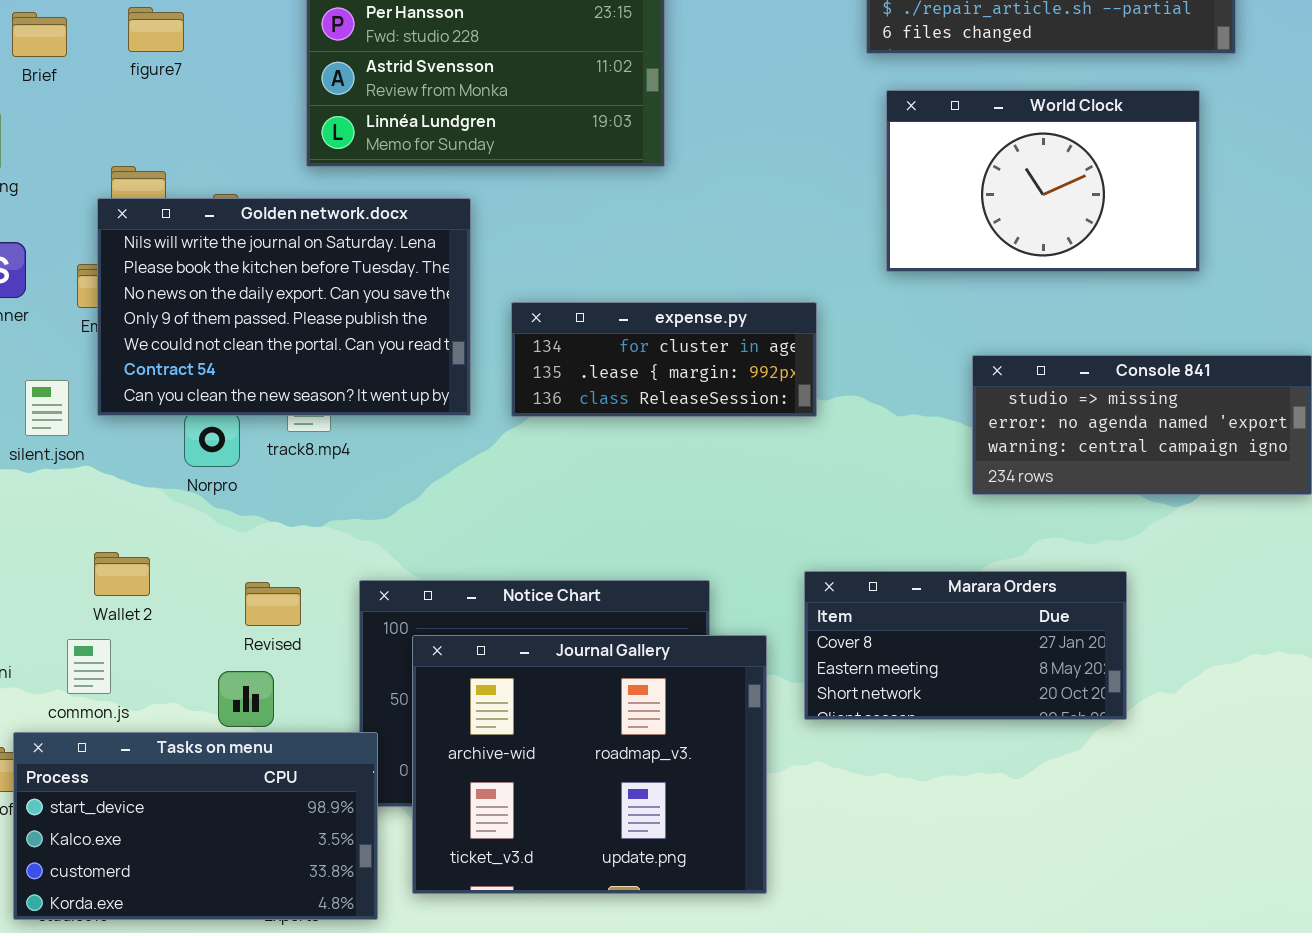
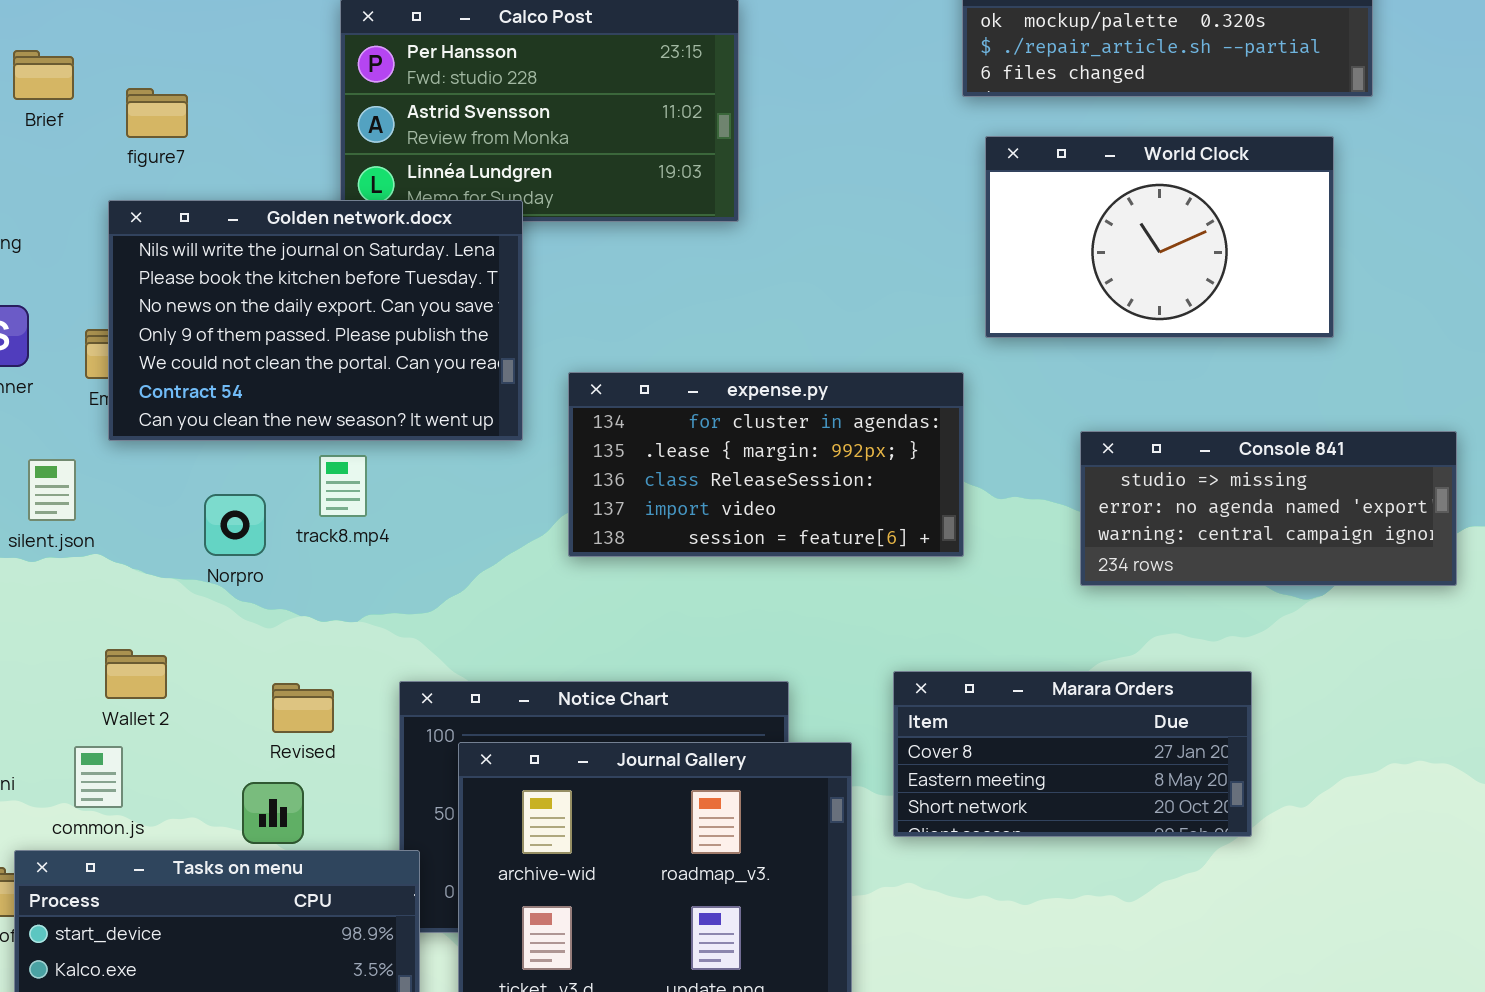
figure7: [128,7,184,52] -> [126,88,188,138], moved
Golden network.docx: [97,198,471,416] -> [108,200,523,441], moved
expense.py: [511,302,817,417] -> [568,372,964,557], resized

